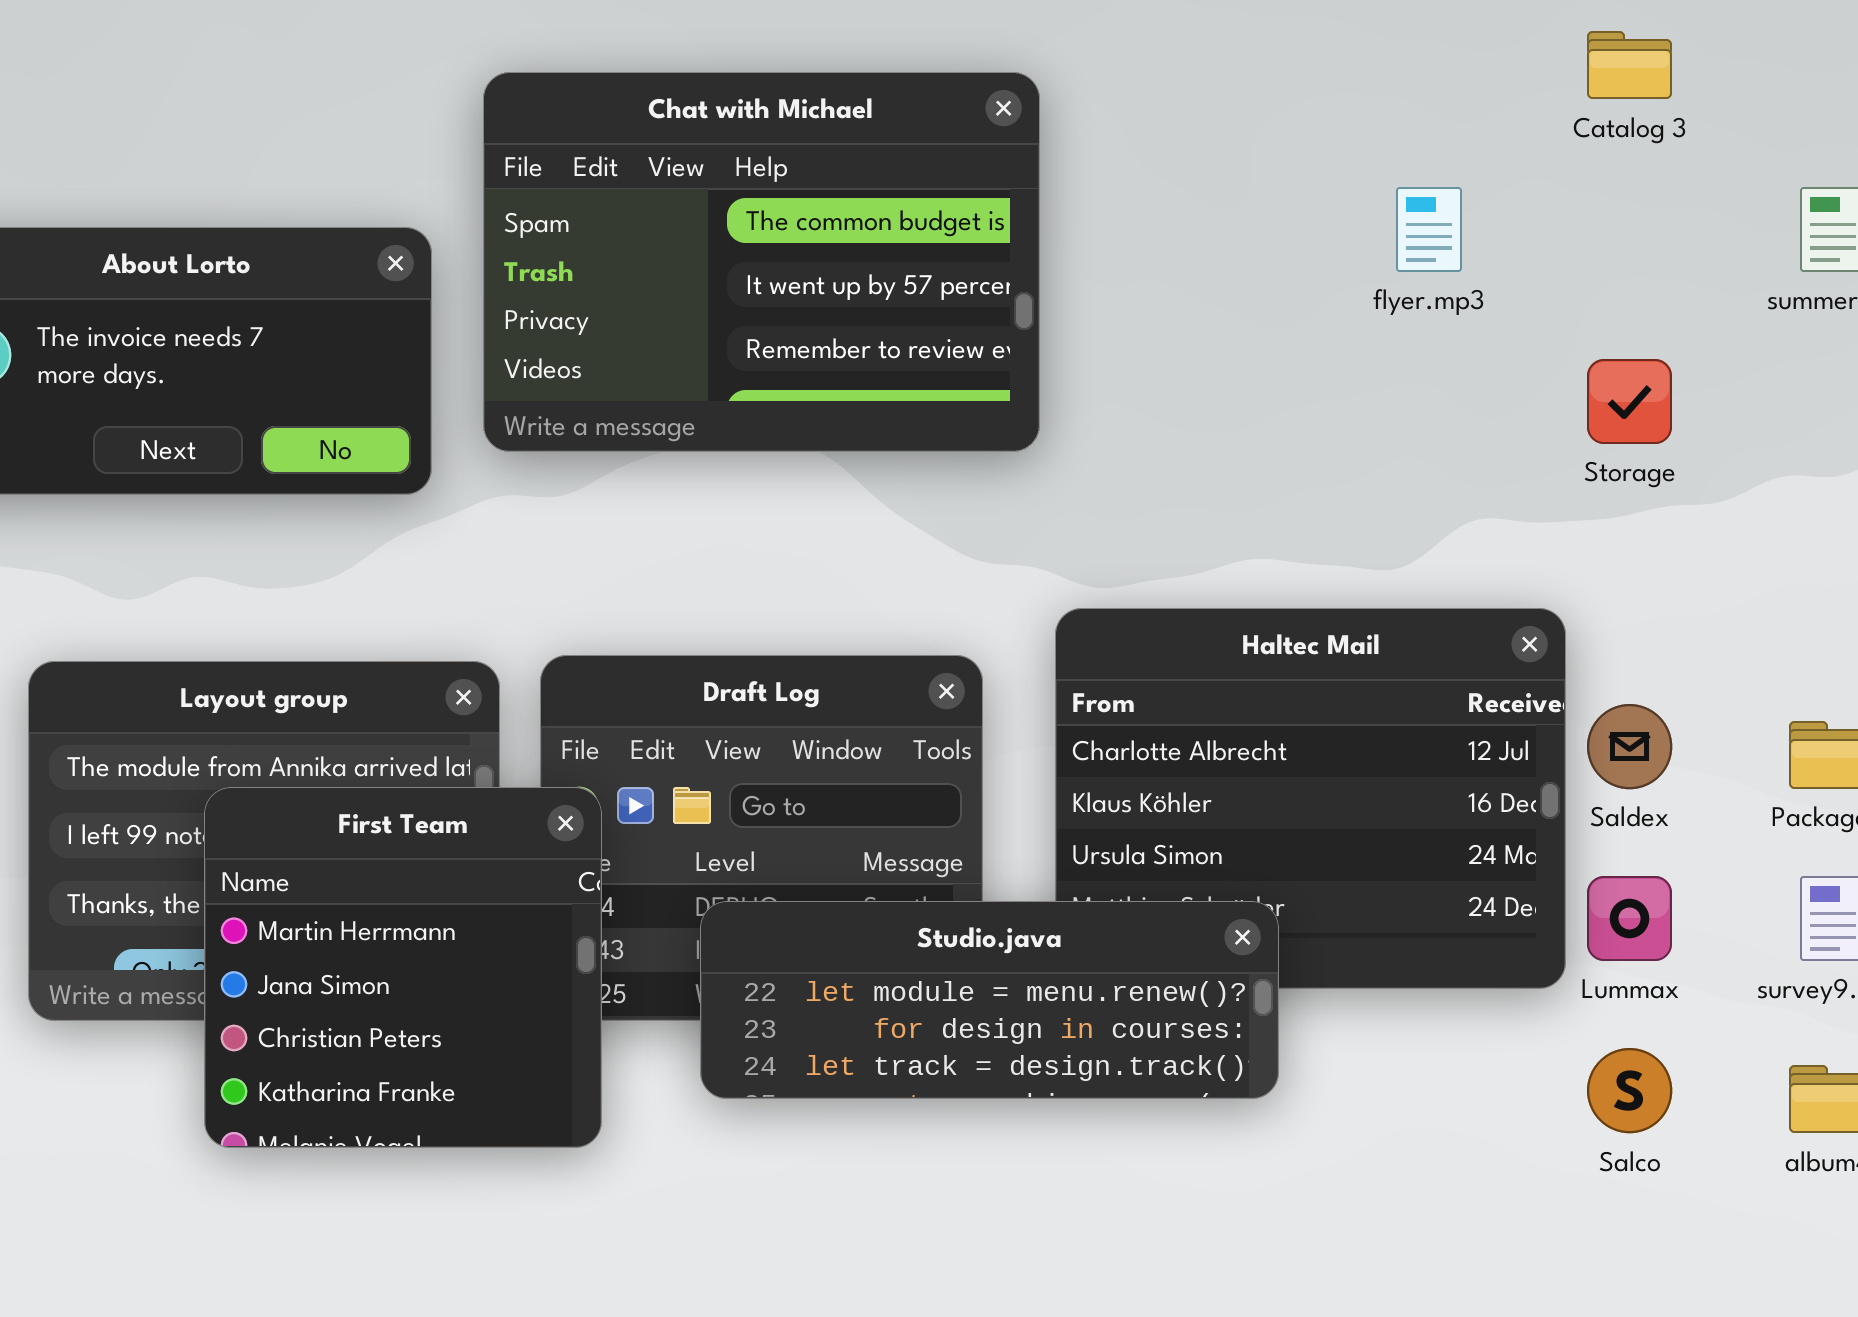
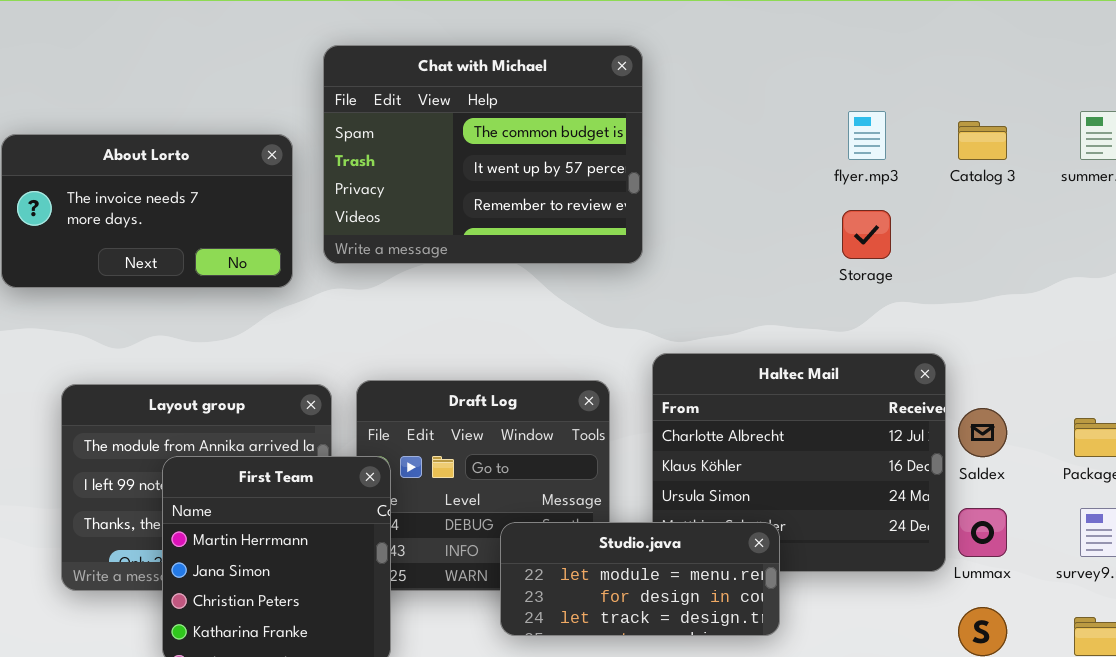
Catalog 3: [1587,31,1672,99] -> [958,121,1007,160], moved
Storage: [1587,359,1672,444] -> [842,210,891,259], moved
Studio.java: [700,901,1279,1099] -> [500,522,780,636], resized

